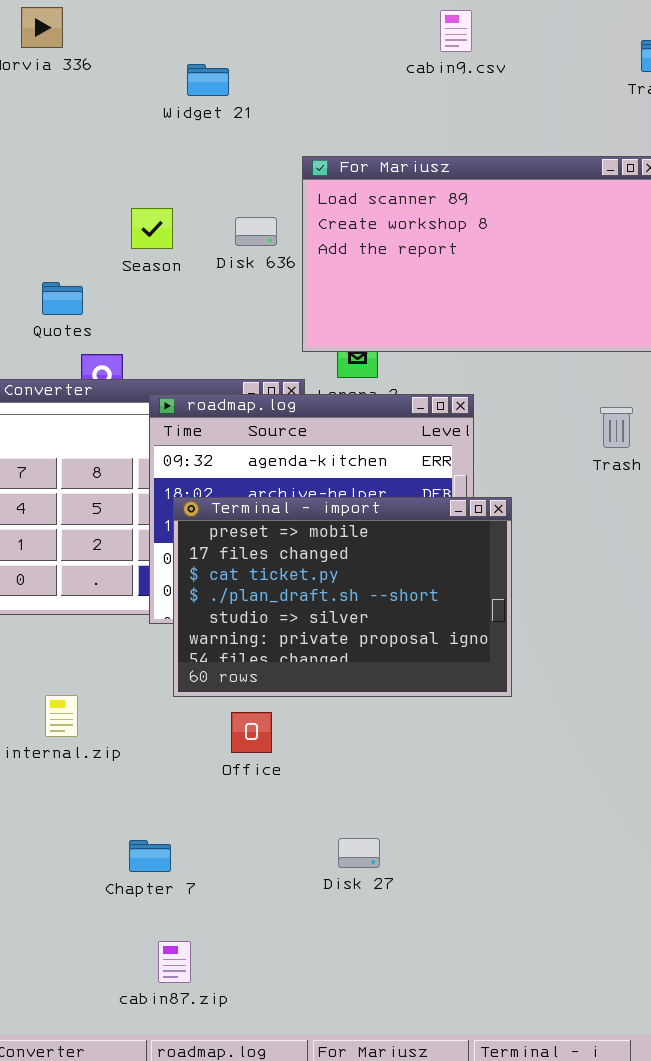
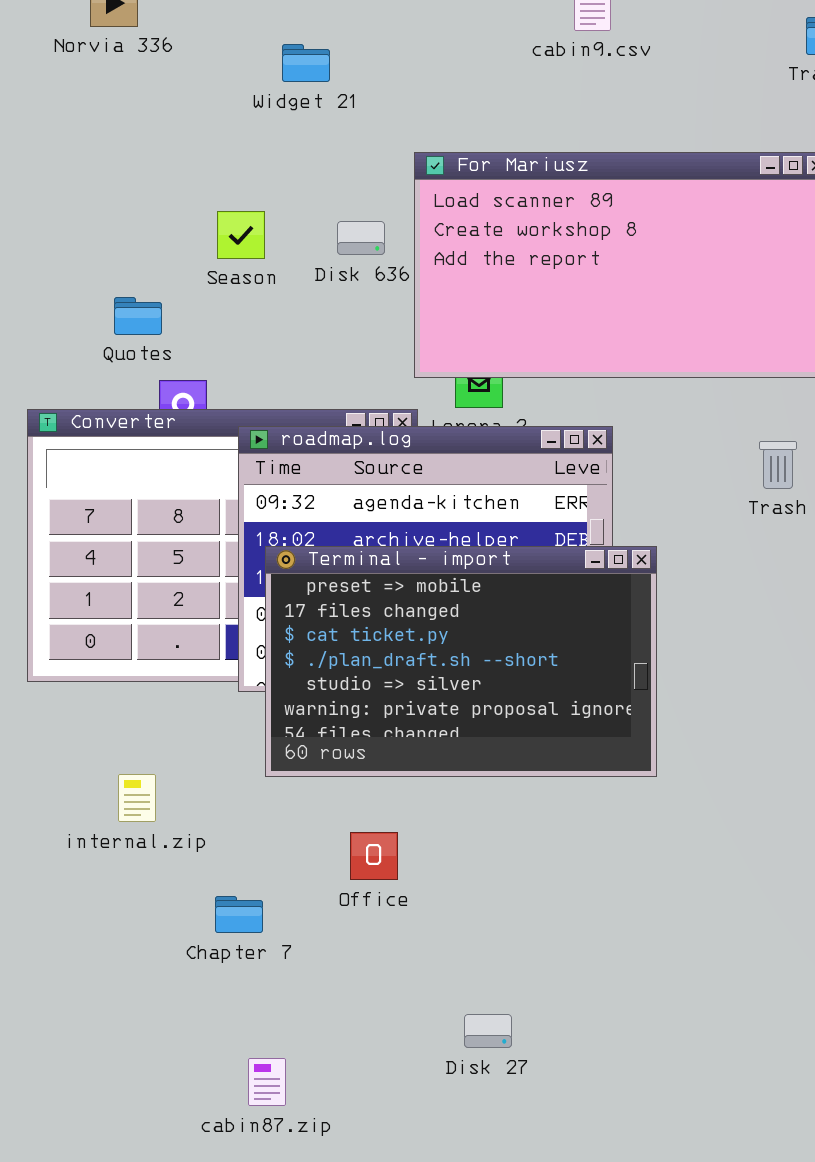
Office: [231,712,272,753] -> [350,832,398,880], moved
Disk 27: [338,838,380,868] -> [464,1014,512,1048], moved
Chapter 7: [129,840,171,872] -> [215,896,263,933], moved

